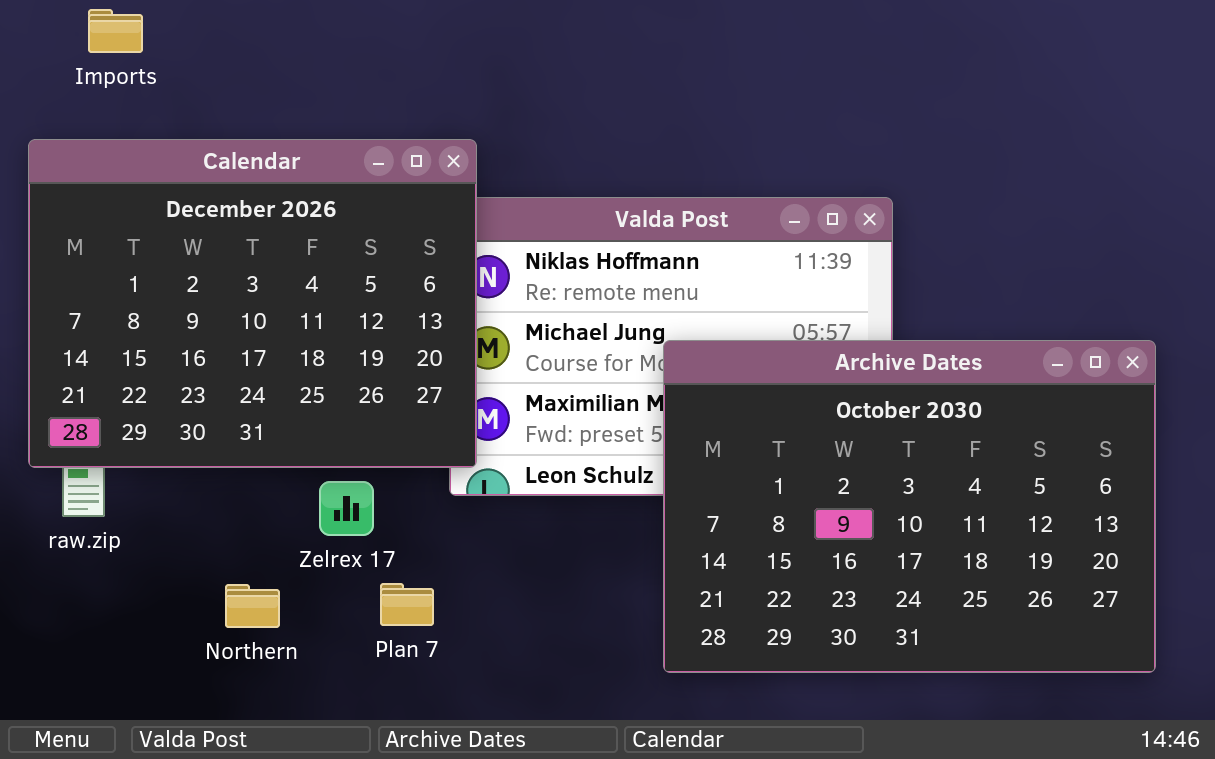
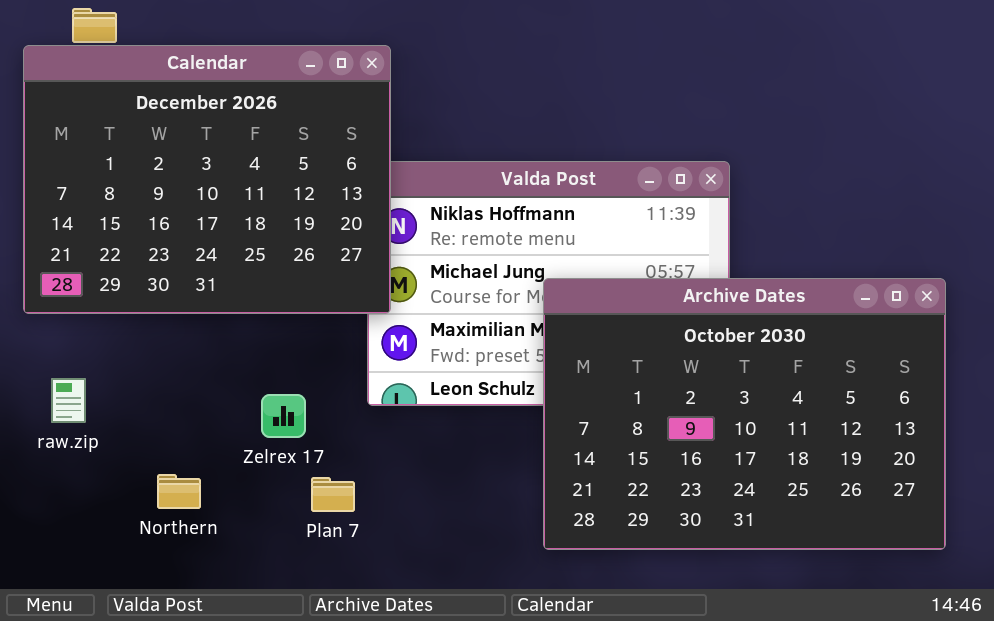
Calendar: [28,139,477,468] -> [23,45,391,314], moved
Northern: [225,584,280,628] -> [157,474,201,509], moved

